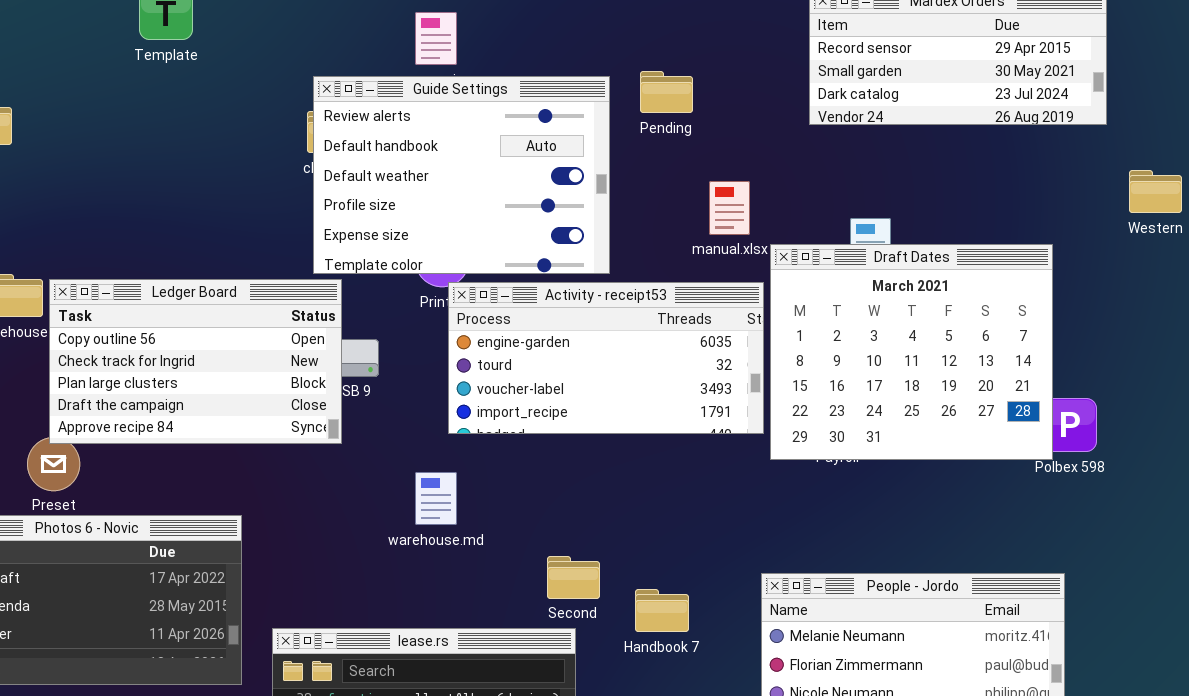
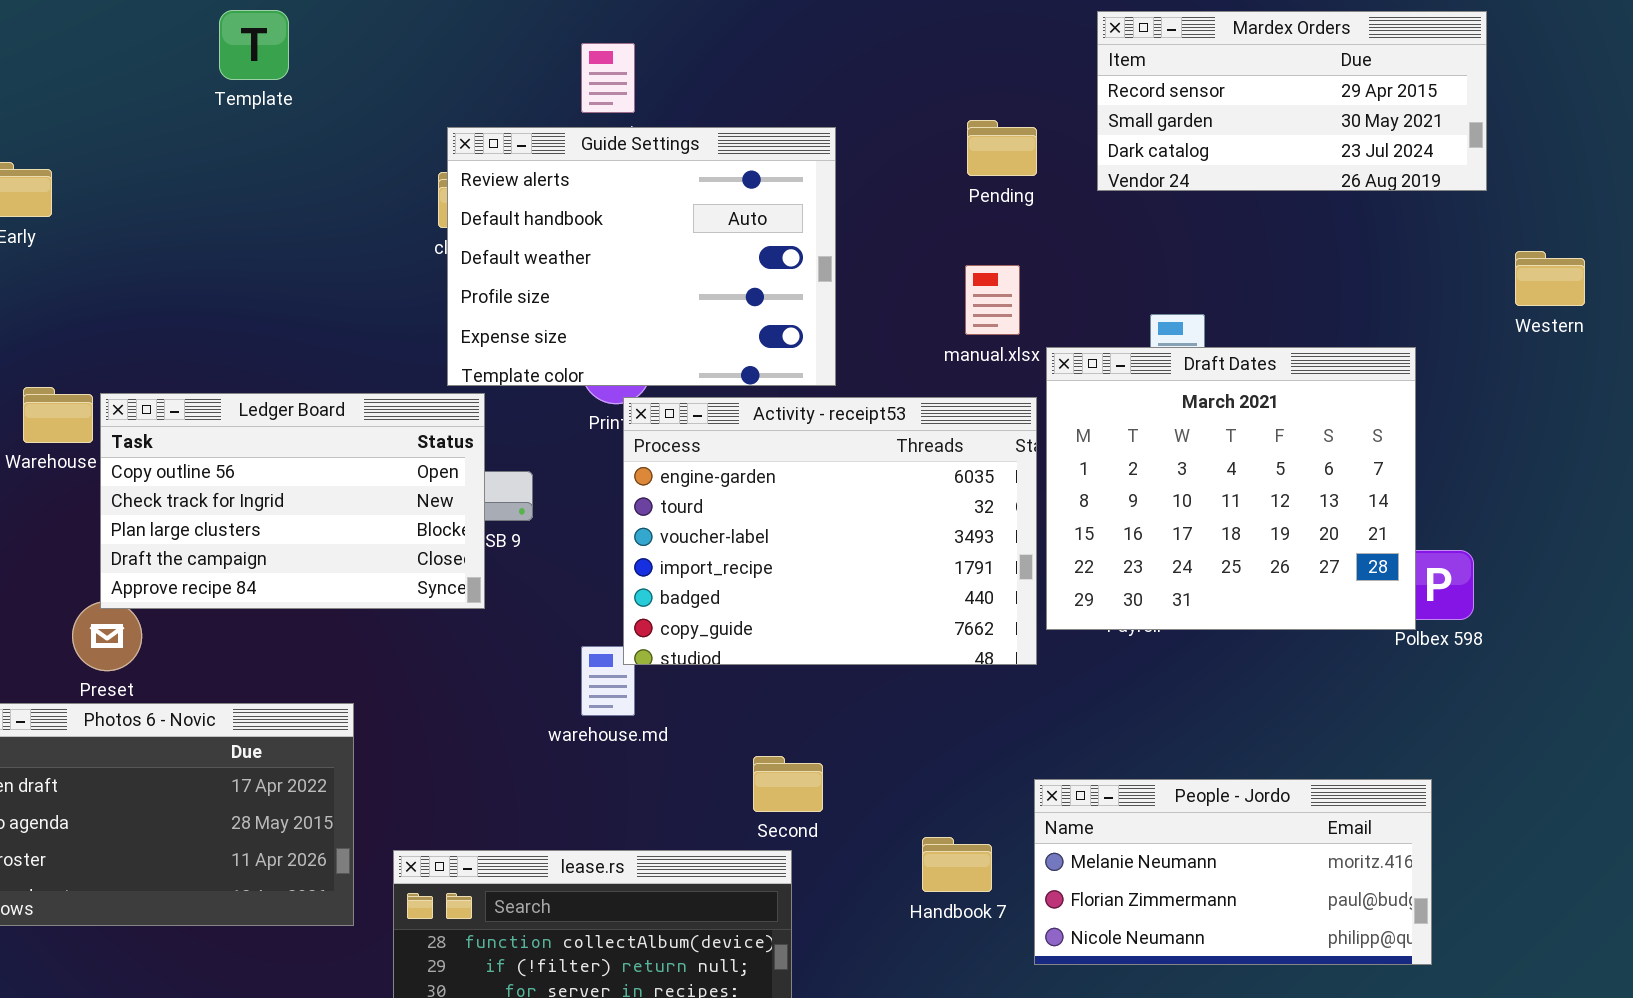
Pending: [640,71,693,113] -> [967,120,1037,176], moved
Activity - receipt53: [448,282,764,434] -> [623,397,1037,665], resized
Handbook 7: [635,589,689,632] -> [922,837,992,892], moved

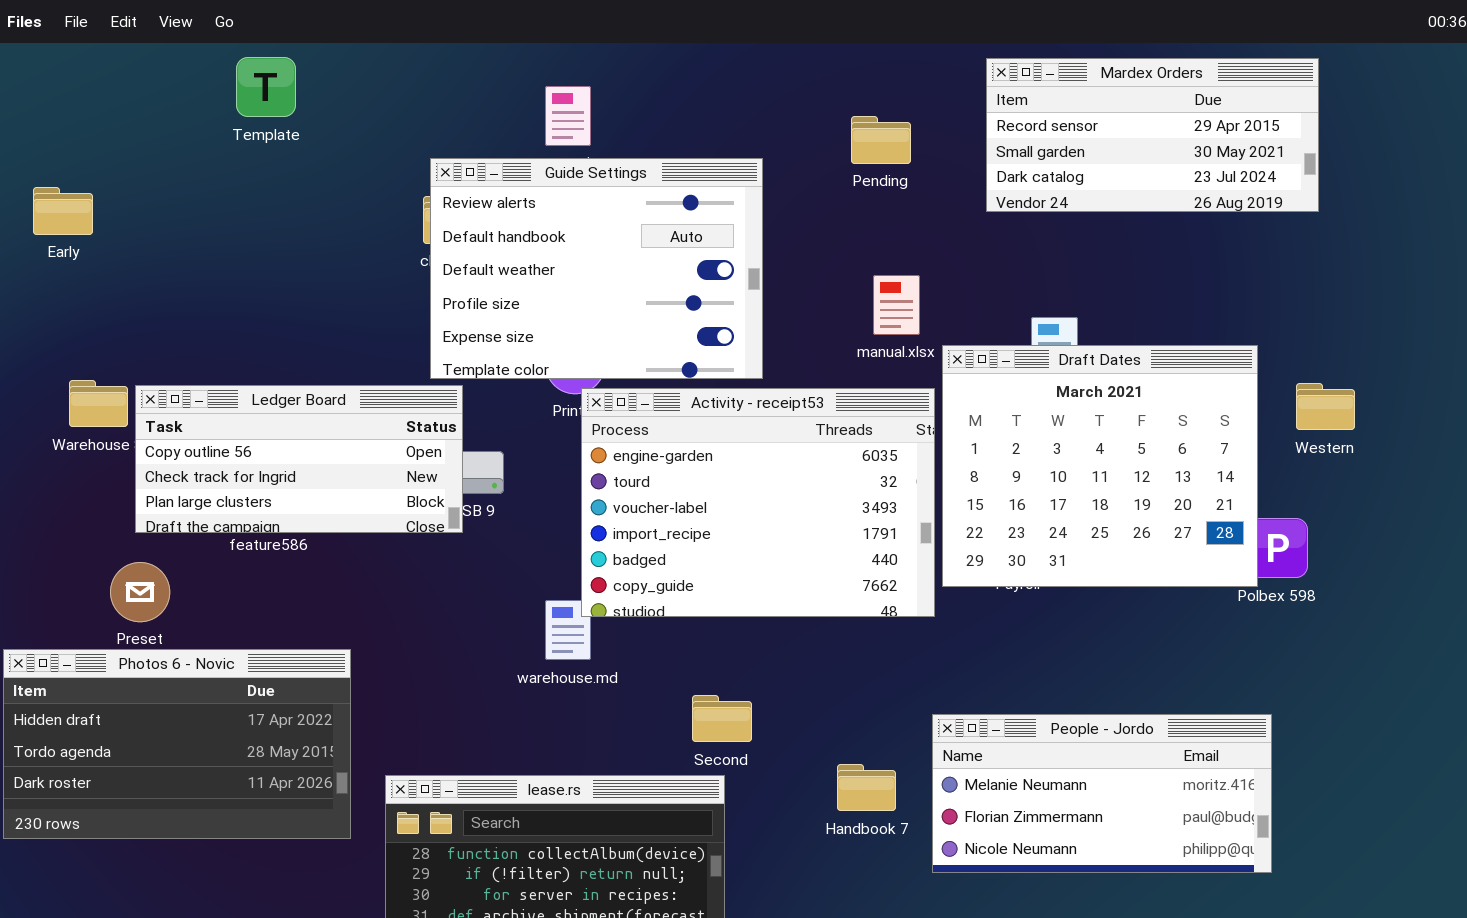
Pending: [967,120,1037,176] -> [851,116,911,164], moved
Western: [1515,251,1585,306] -> [1296,383,1355,430], moved
Ledger Board: [100,393,485,609] -> [135,385,463,533], resized

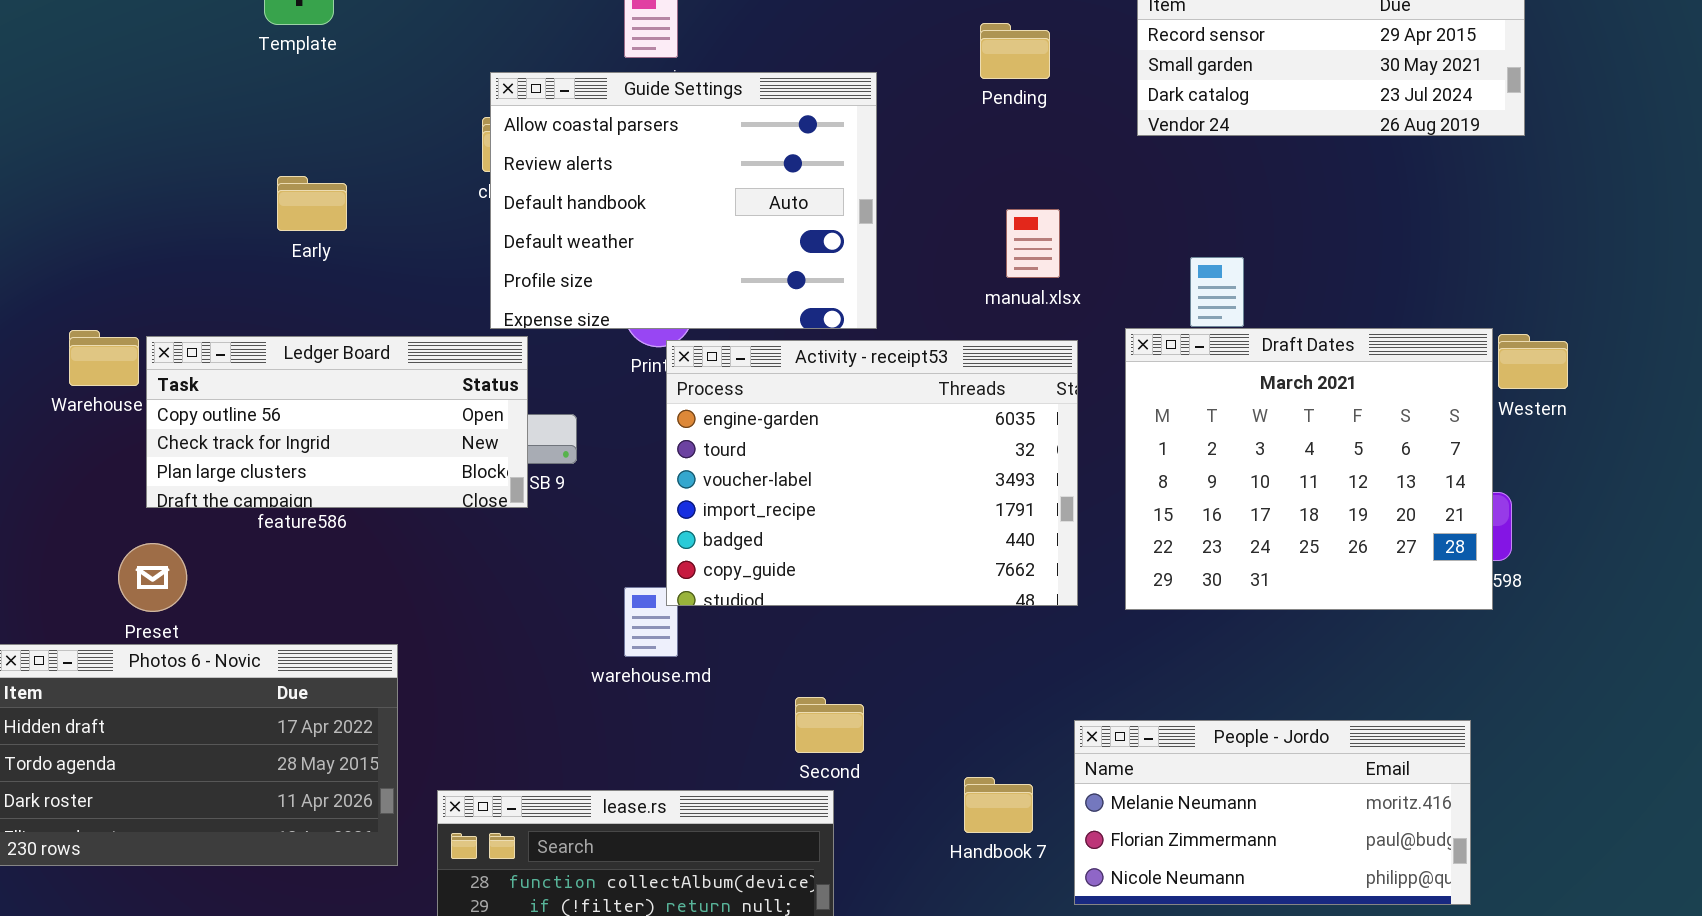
Guide Settings: [430,158,763,379] -> [490,72,877,329], scrolled up 1 row
Early: [33,187,93,235] -> [277,176,347,231], moved
Draft Dates: [942,345,1258,587] -> [1125,328,1493,610], moved

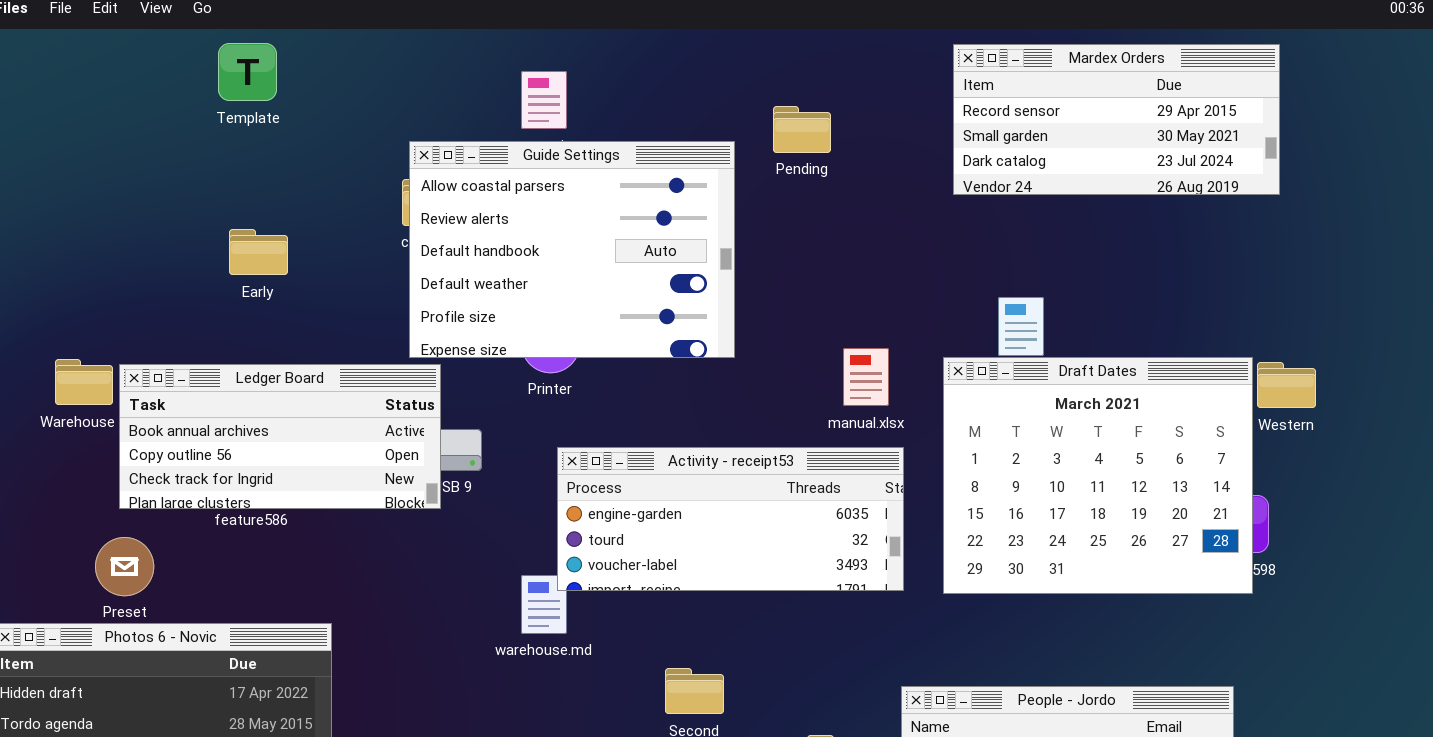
Pending: [980,23,1050,79] -> [773,106,831,153], moved
manual.xlsx: [1006,209,1060,278] -> [843,348,889,406], moved
Ledger Board: [146,336,528,508] -> [119,364,441,509], scrolled up 1 row
Activity - receipt53: [666,340,1078,606] -> [557,447,904,591], resized

